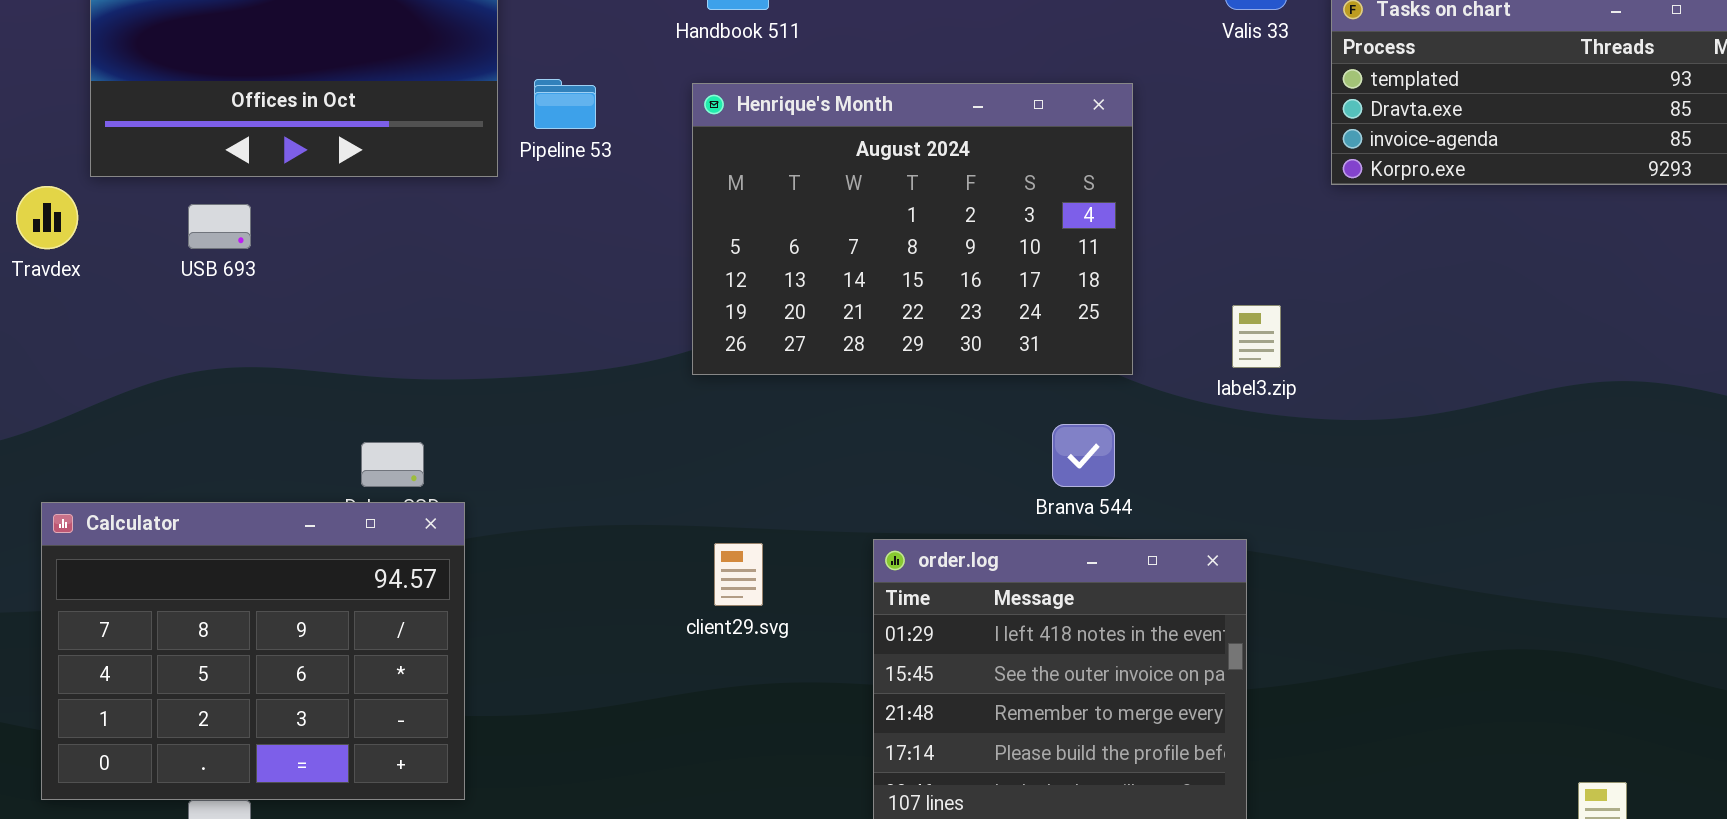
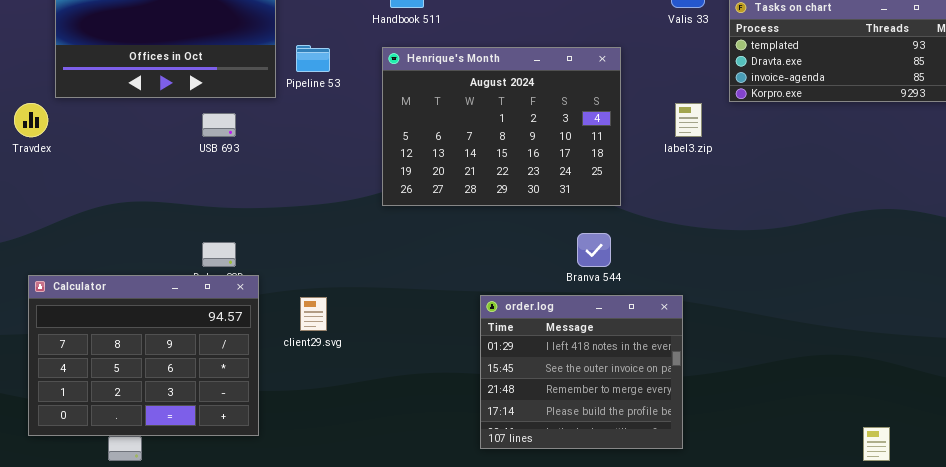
USB 693: [188,204,251,249] -> [202,113,236,137], moved
label3.zip: [1232,305,1281,368] -> [675,103,702,137], moved
client29.svg: [714,543,763,606] -> [300,297,327,331], moved

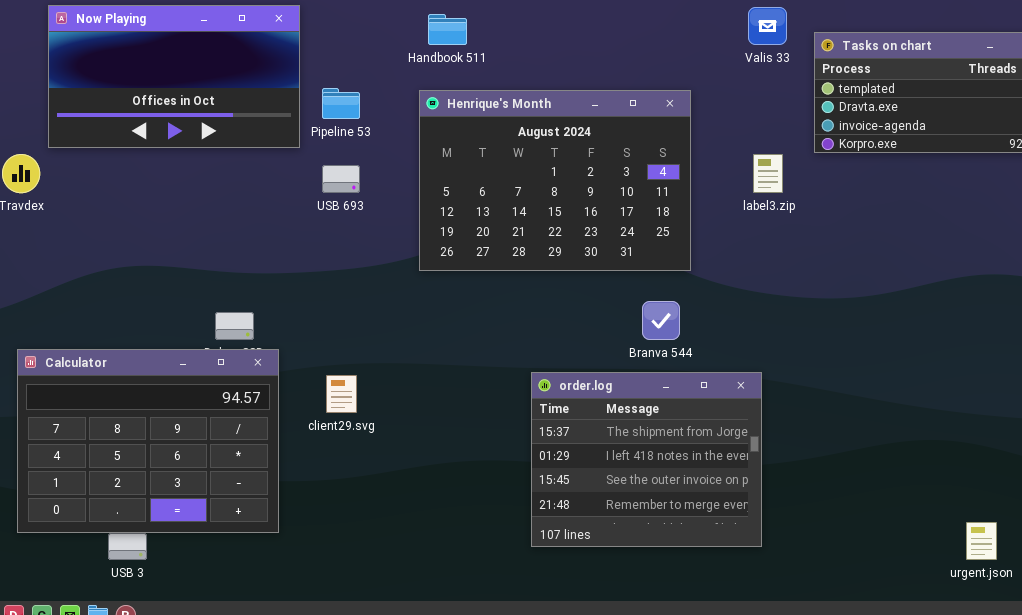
USB 693: [202,113,236,137] -> [322,165,360,193], moved
order.log: [480,295,683,449] -> [531,372,762,547], scrolled up 1 row

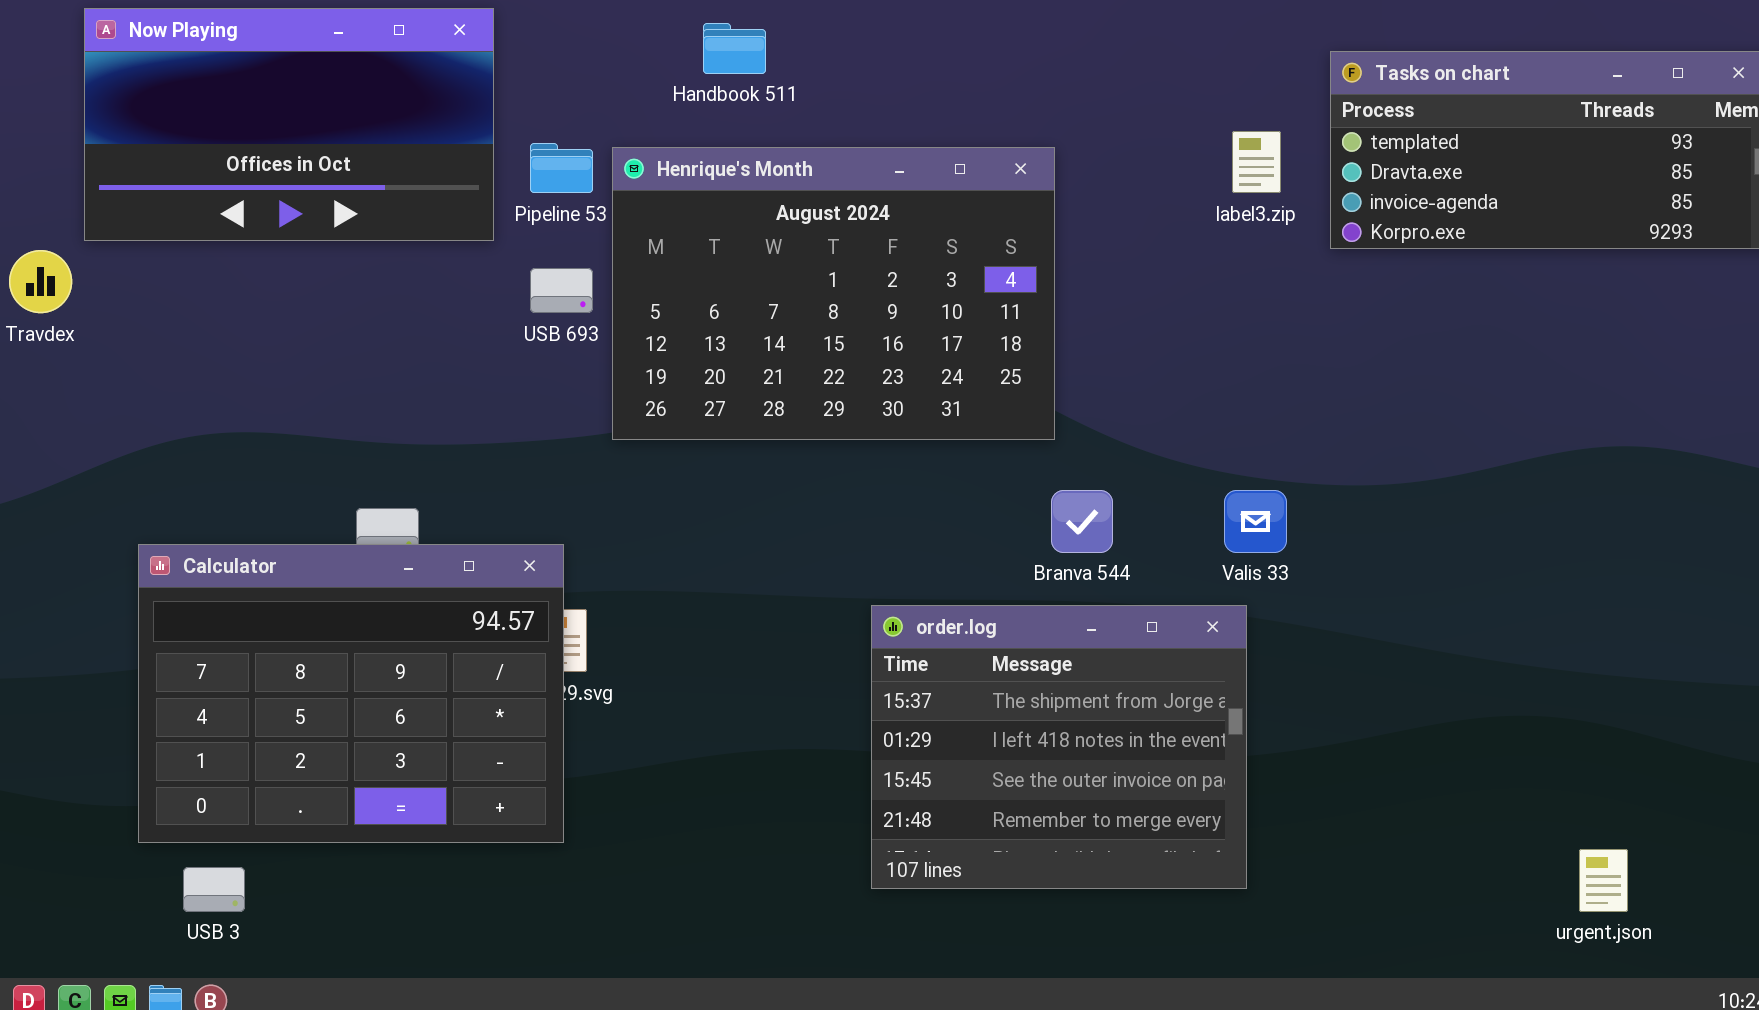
Valis 33: [748,7,787,45] -> [1224,490,1287,553], moved
Henrique's Month: [419,90,691,271] -> [612,147,1055,440], moved
label3.zip: [753,154,783,193] -> [1232,131,1281,193], moved
Calculator: [17,349,279,533] -> [138,544,564,843], moved

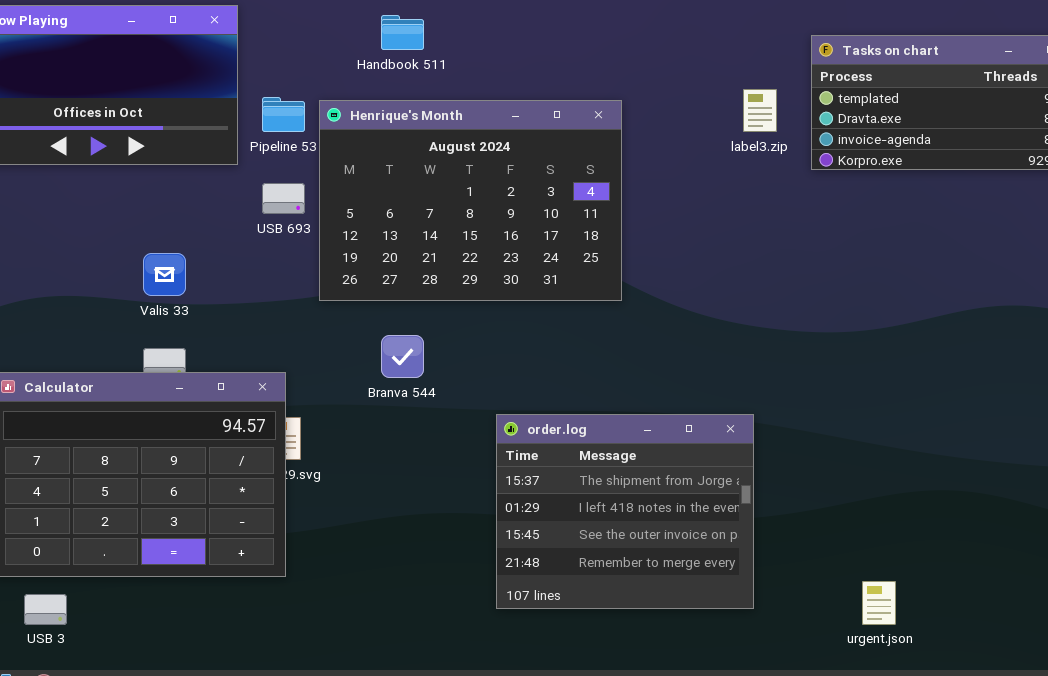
Branva 544: [1051,490,1113,553] -> [381,335,424,378], moved
Valis 33: [1224,490,1287,553] -> [143,253,186,296], moved
urgent.json: [1579,849,1628,912] -> [862,581,896,625], moved

